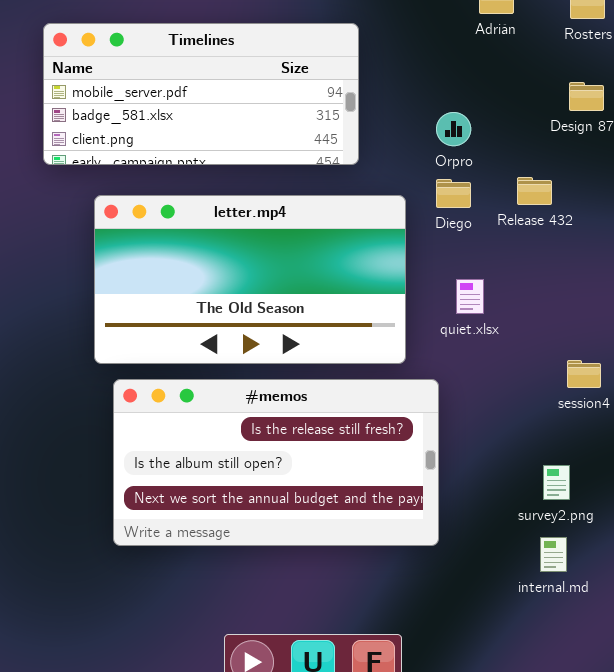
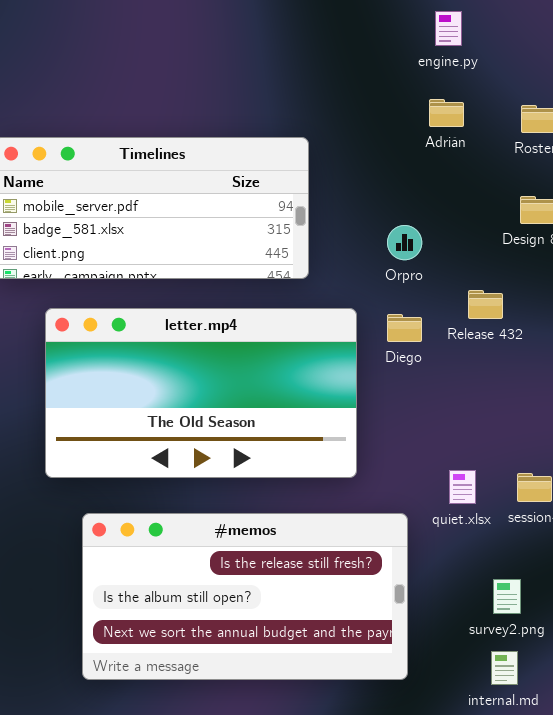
Diego: [436,179,471,208] -> [387,314,422,342], moved
quiet.xlsx: [456,279,484,314] -> [449,470,476,504], moved
#memos: [113,379,439,546] -> [82,513,408,680], moved

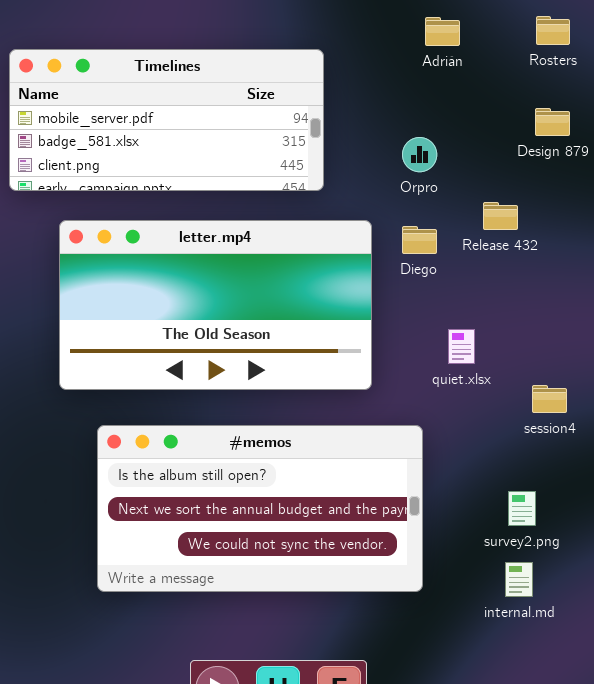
Adrián: [429,99,464,127] -> [425,17,460,46], moved
quiet.xlsx: [449,470,476,504] -> [448,329,475,364], moved
#memos: [82,513,408,680] -> [97,425,423,592], scrolled down 1 row

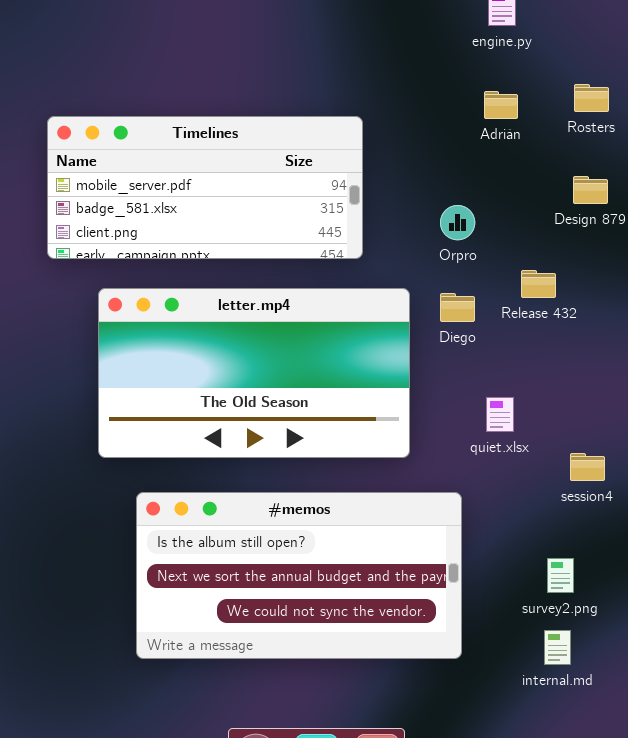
Adrián: [425,17,460,46] -> [484,91,518,119], moved

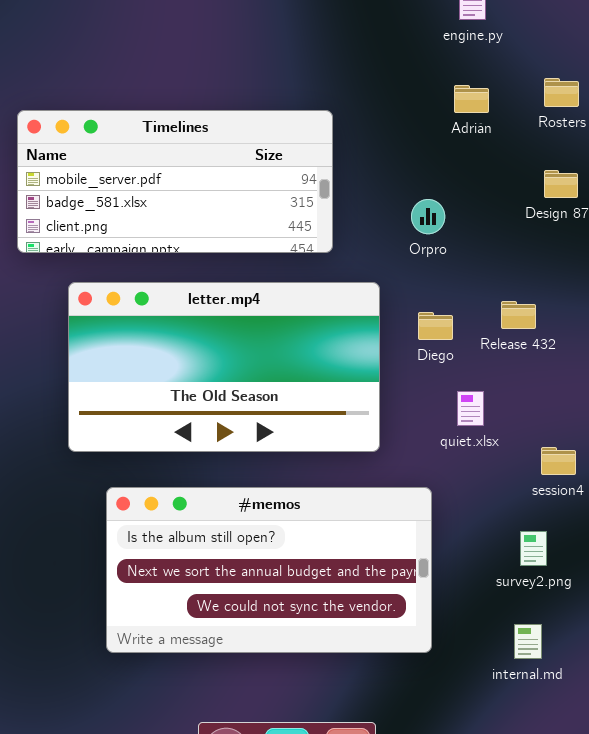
Release 432: [521,270,556,298] -> [501,301,536,329], moved
Diego: [440,293,475,322] -> [418,312,453,340], moved
survey2.png: [547,558,574,593] -> [520,531,547,566], moved

